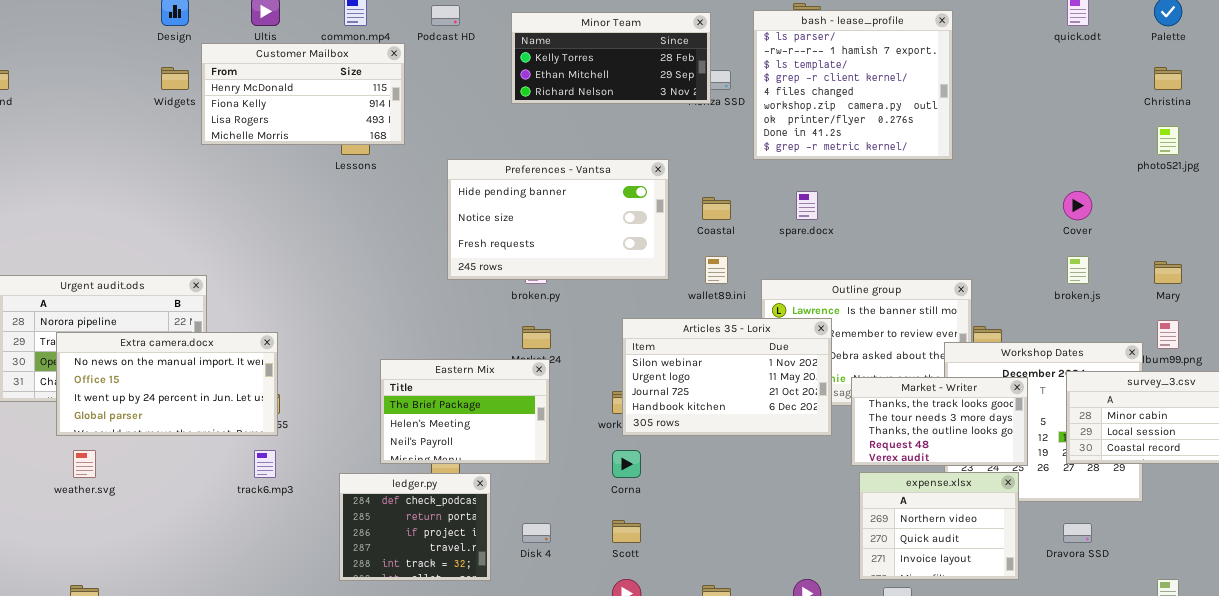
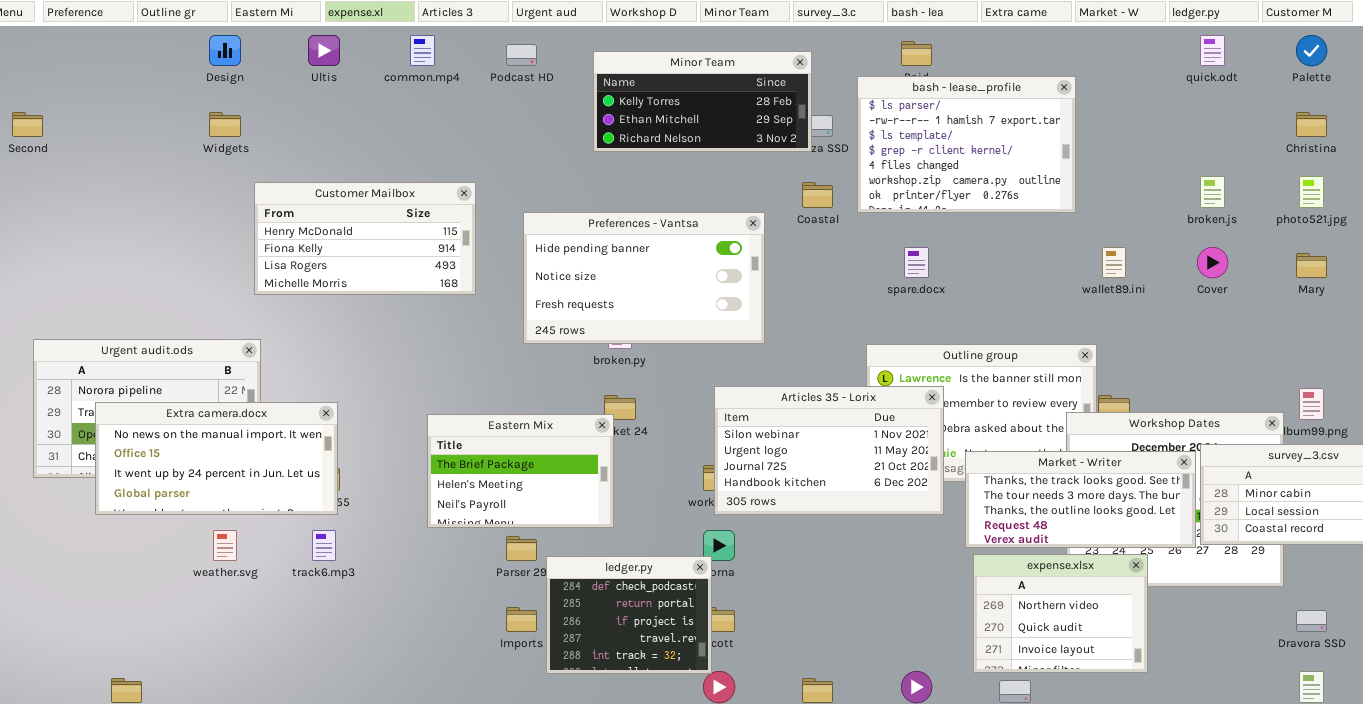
bash - lease_profile: [753,10,953,160] -> [857,76,1076,213], resized
Customer Mailbox: [201,43,405,145] -> [254,182,476,295], moved
Coastal: [702,197,731,220] -> [802,182,833,208], moved
wallet89.ini: [705,256,728,284] -> [1102,247,1126,278], moved
broken.js: [1067,256,1089,284] -> [1200,176,1225,208], moved
Mary: [1154,261,1182,284] -> [1296,253,1327,278], moved
Eastern Mix: [380,359,550,464] -> [427,414,614,528], moved
Market - Writer: [851,377,1028,466] -> [965,451,1196,548], resized
weather.svg: [73,450,96,478] -> [213,530,237,561], moved
ledger.py: [339,473,491,581] -> [546,556,712,674], moved
Dravora SSD: [1063,523,1092,543] -> [1296,610,1327,632], moved

